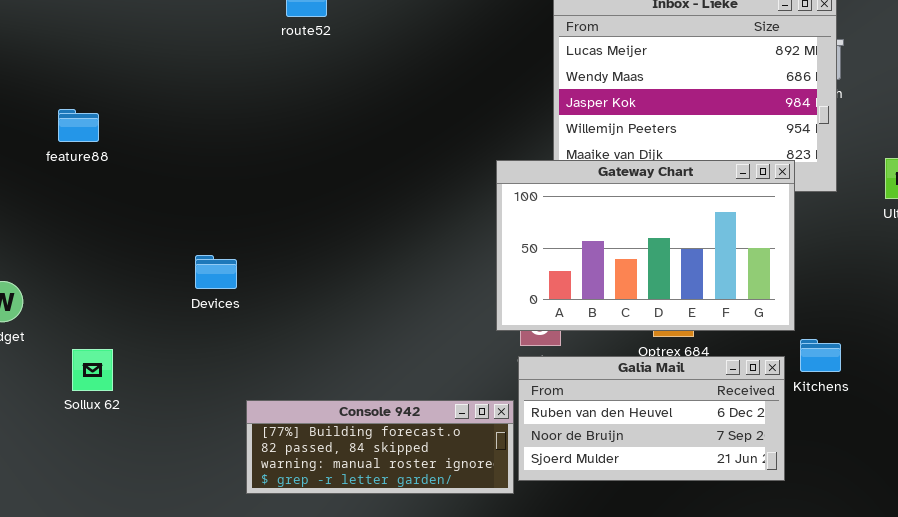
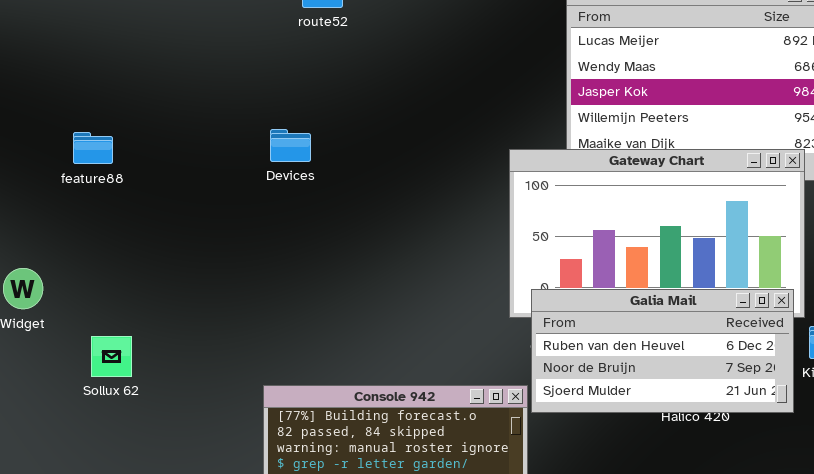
feature88: [58,109,99,142] -> [73,132,113,164], moved
Devices: [195,255,237,289] -> [270,129,311,162], moved
Galia Mail: [518,356,785,481] -> [531,289,794,413], moved

